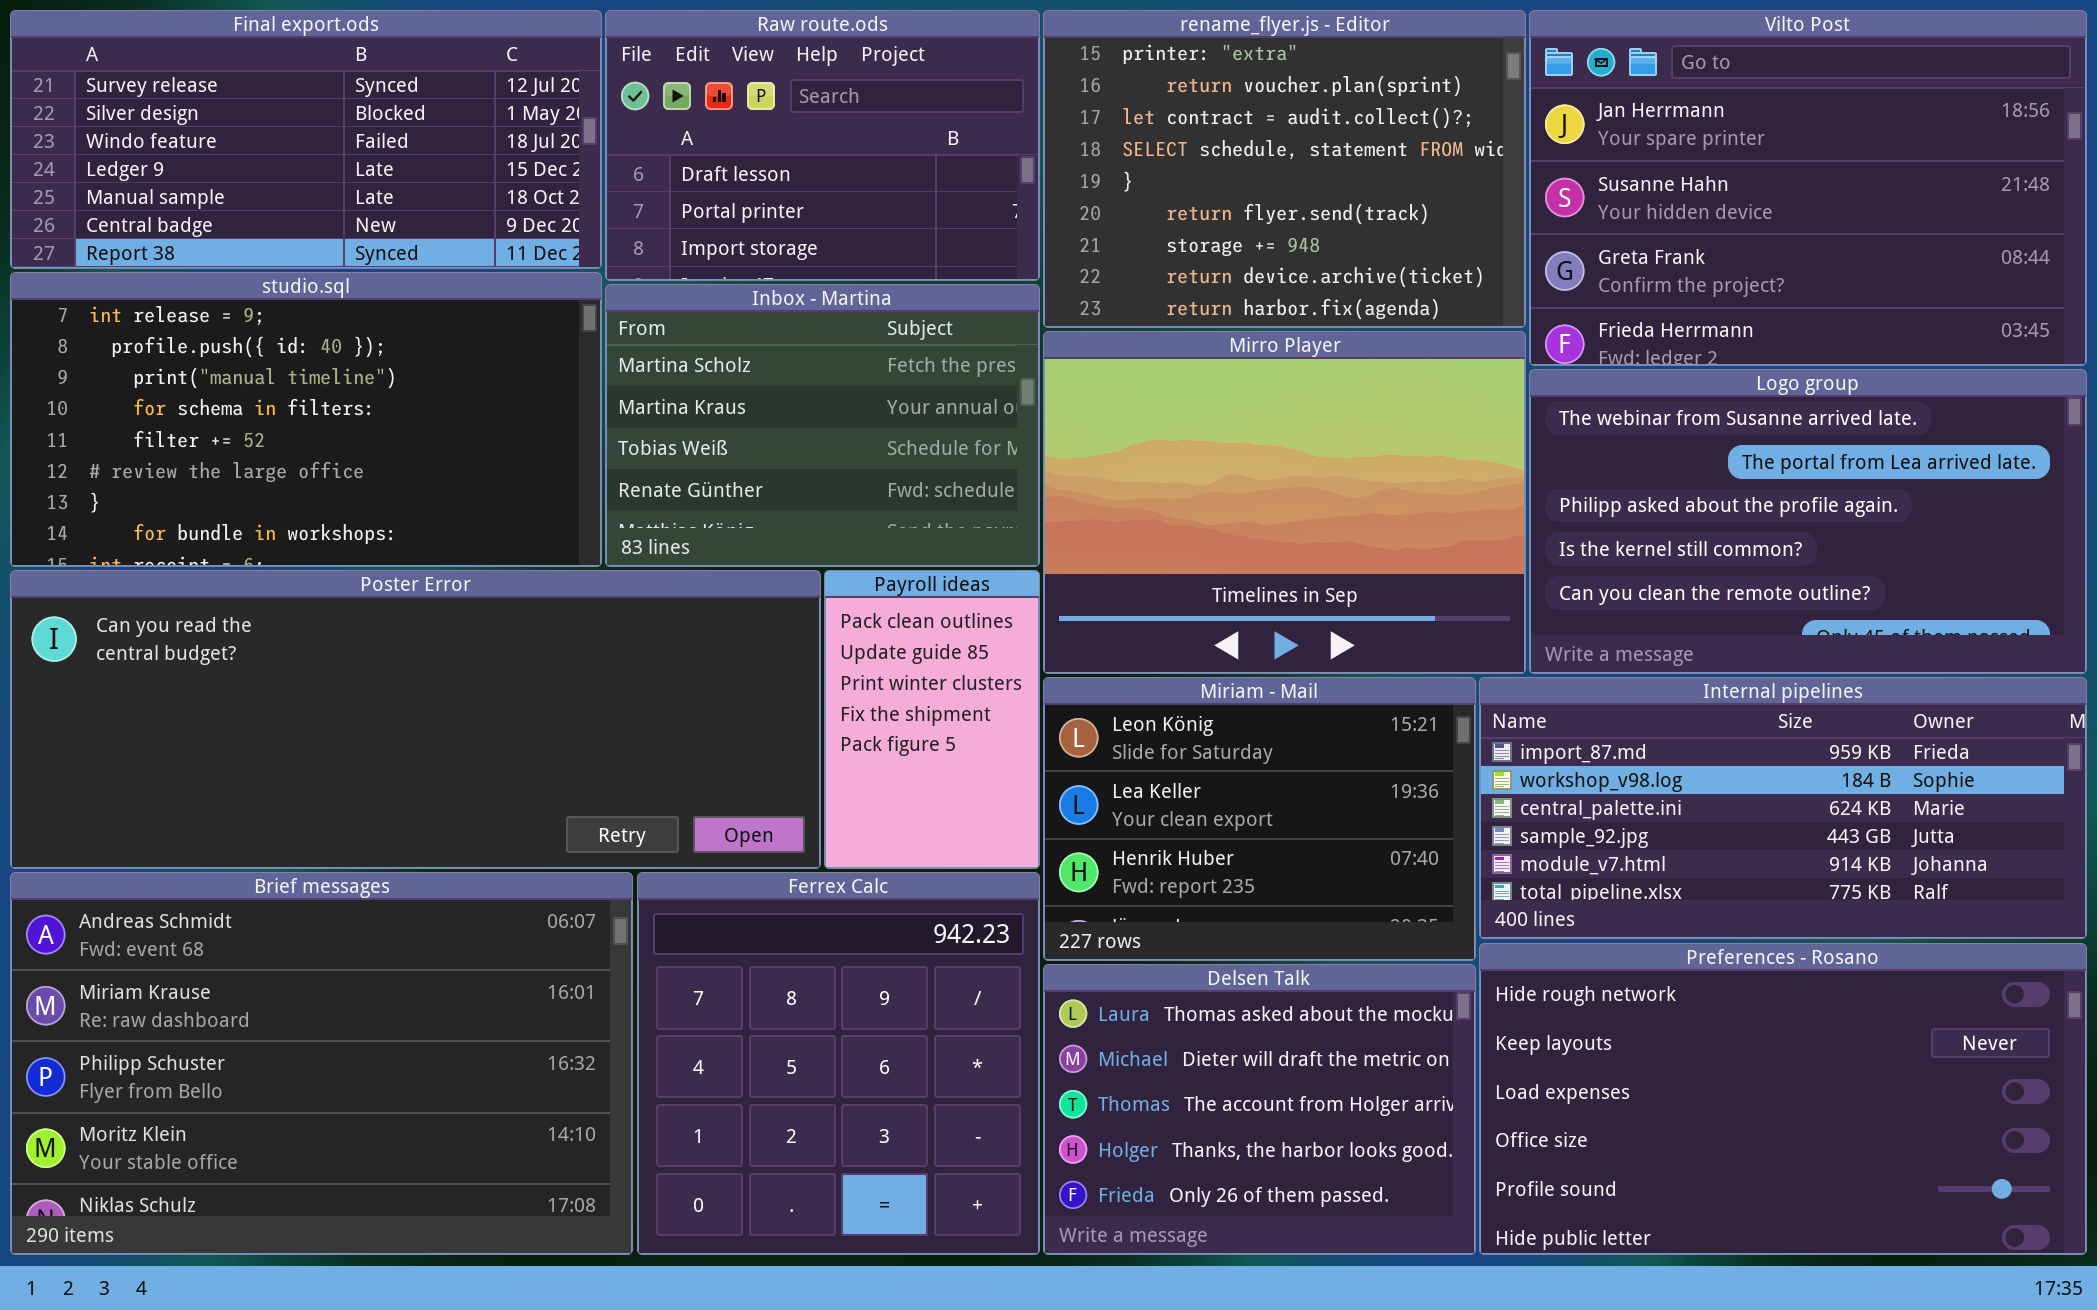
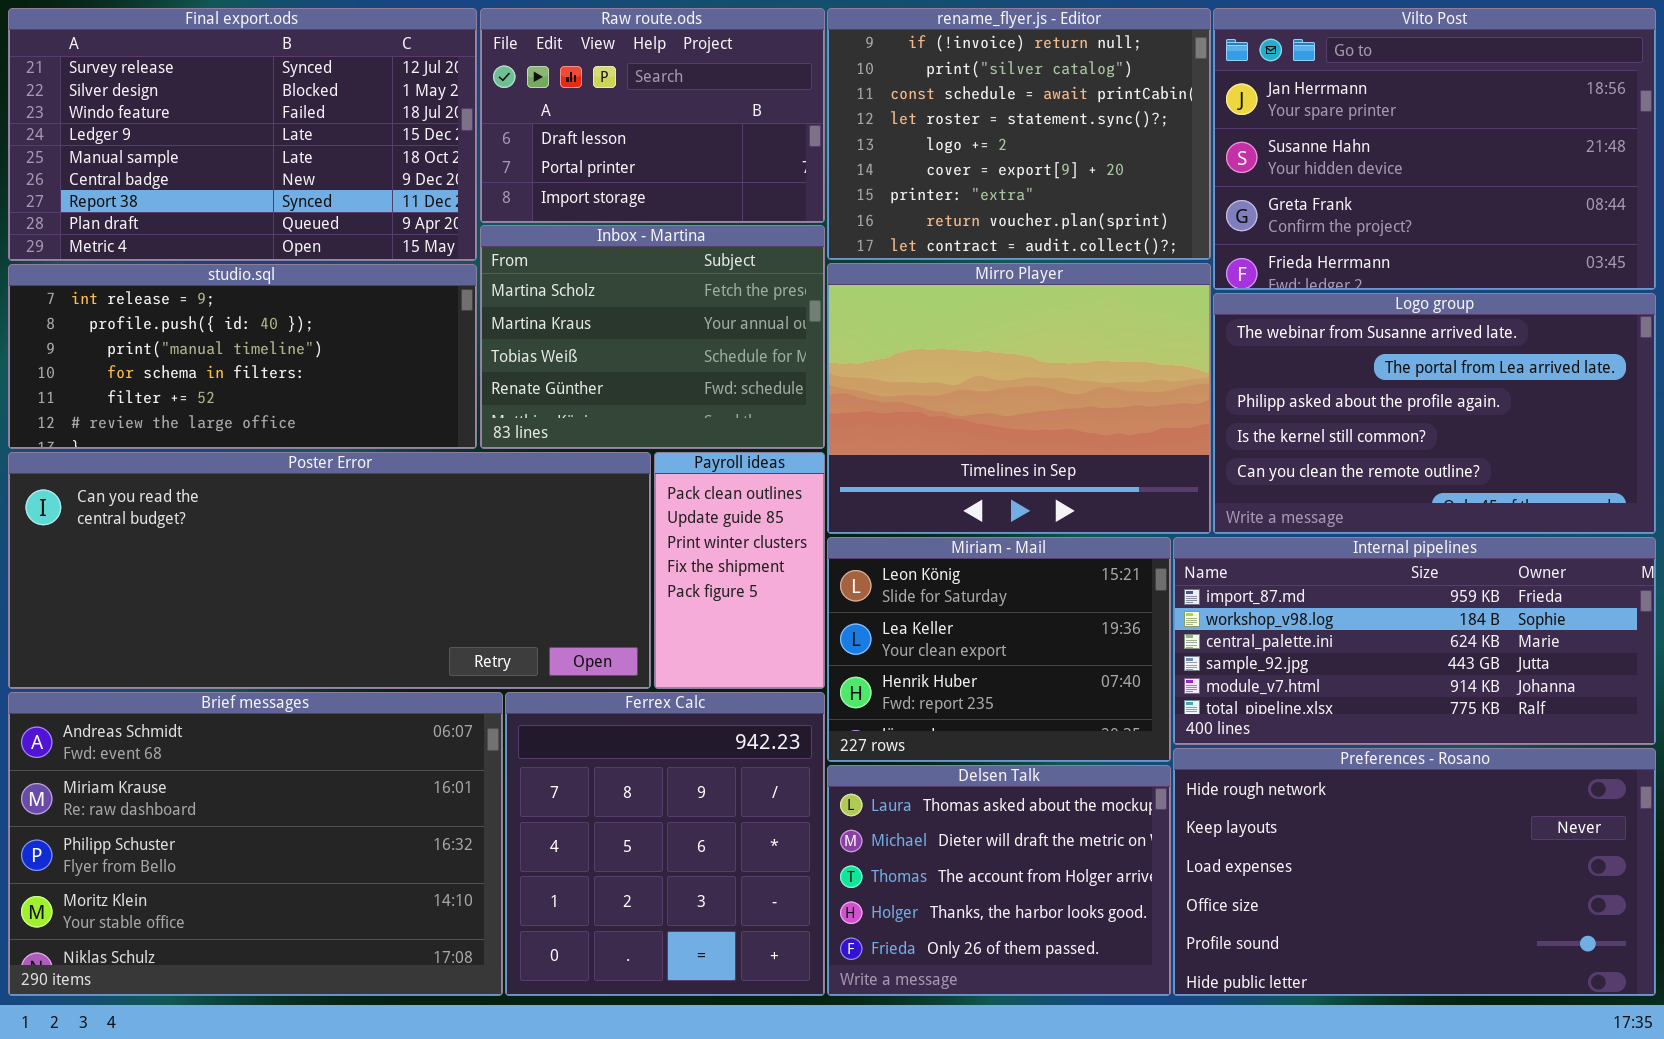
Final export.ods: [10,10,602,269] -> [8,8,477,261], resized
rename_flyer.js - Editor: [1043,10,1526,328] -> [827,8,1211,260], scrolled up 6 rows
studio.sql: [10,272,602,567] -> [8,264,477,449], resized

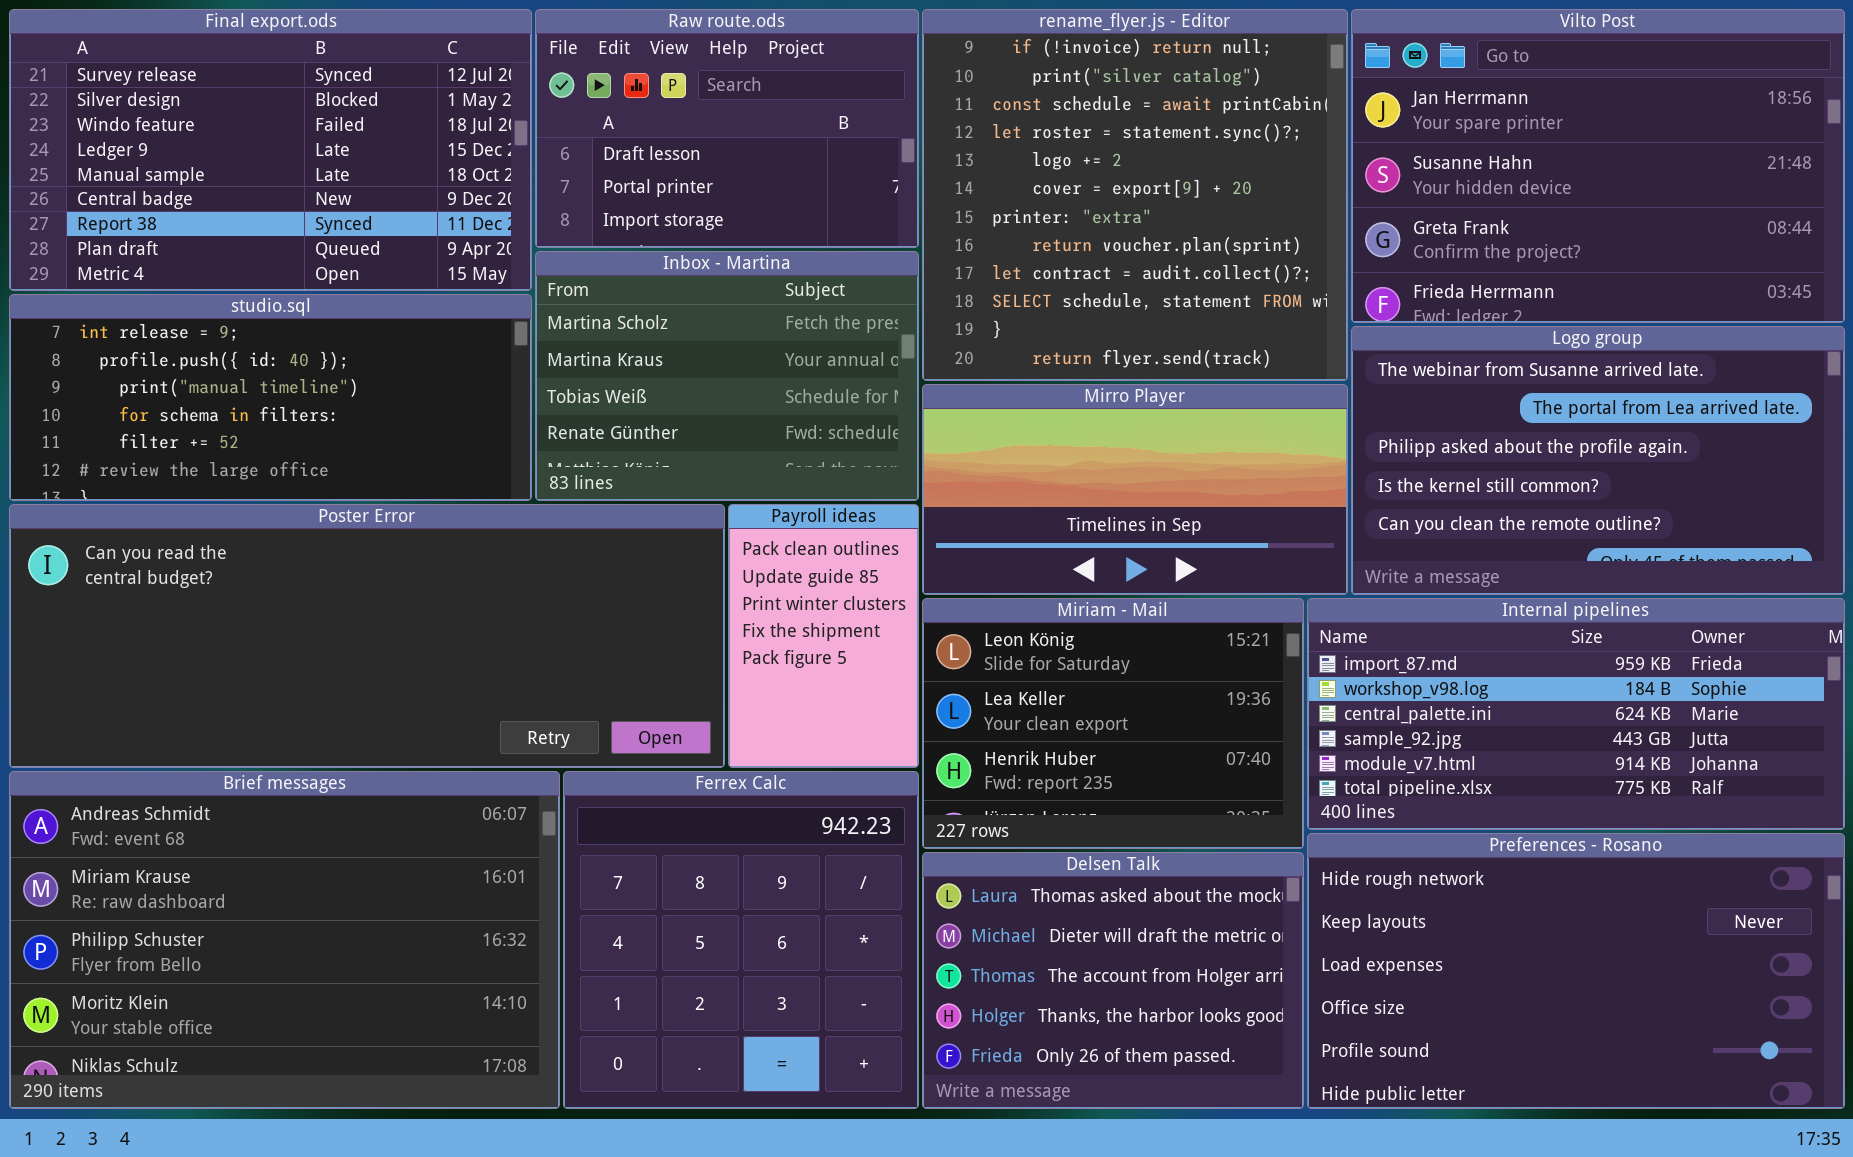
rename_flyer.js - Editor: [827,8,1211,260] -> [922,9,1348,381], resized
Mirro Player: [827,263,1211,534] -> [922,384,1348,595], resized

